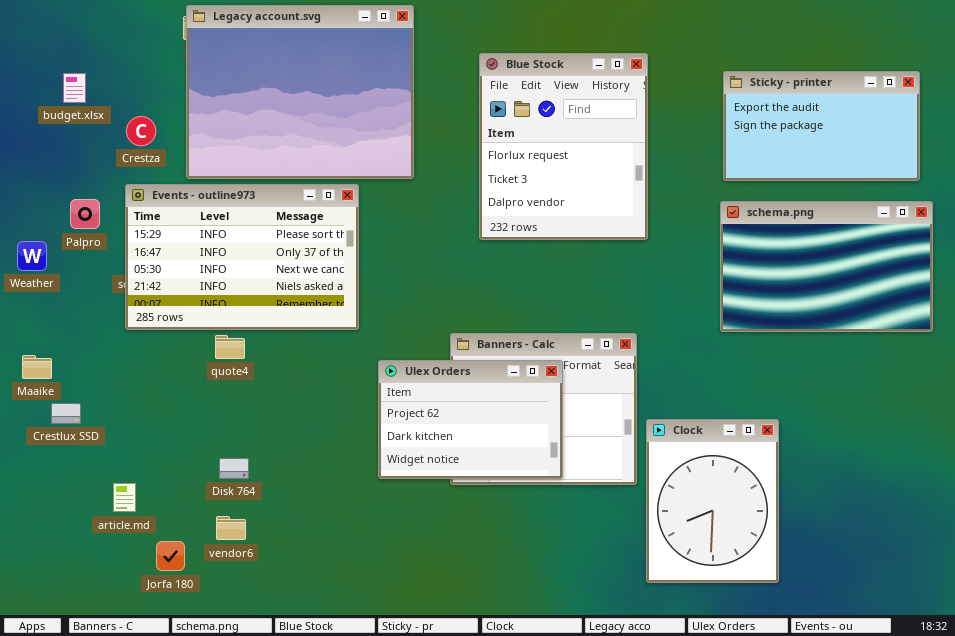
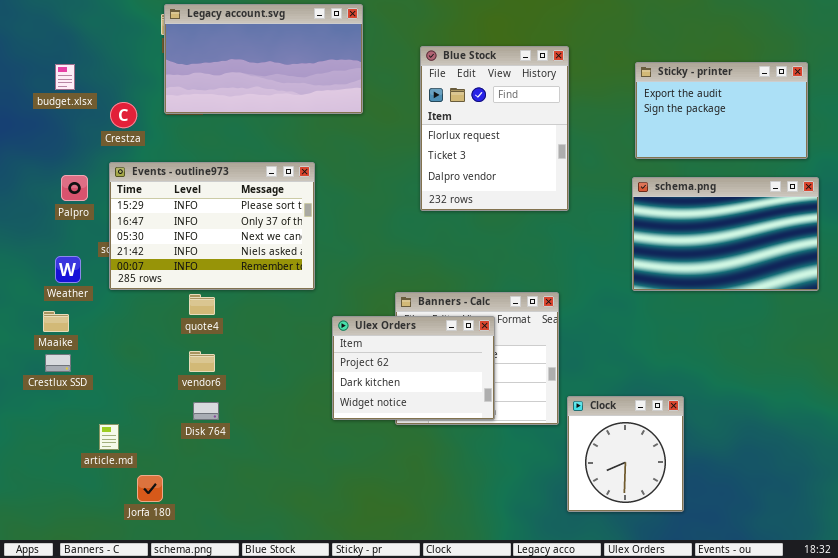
Legacy account.svg: [186,5,414,179] -> [164,4,363,114], resized
Weather: [17,241,47,271] -> [55,256,81,283], moved
Maaike: [22,355,52,379] -> [43,311,69,332], moved
Clock: [646,419,779,583] -> [567,396,684,512], resized
vendor6: [216,516,246,540] -> [189,351,215,372], moved

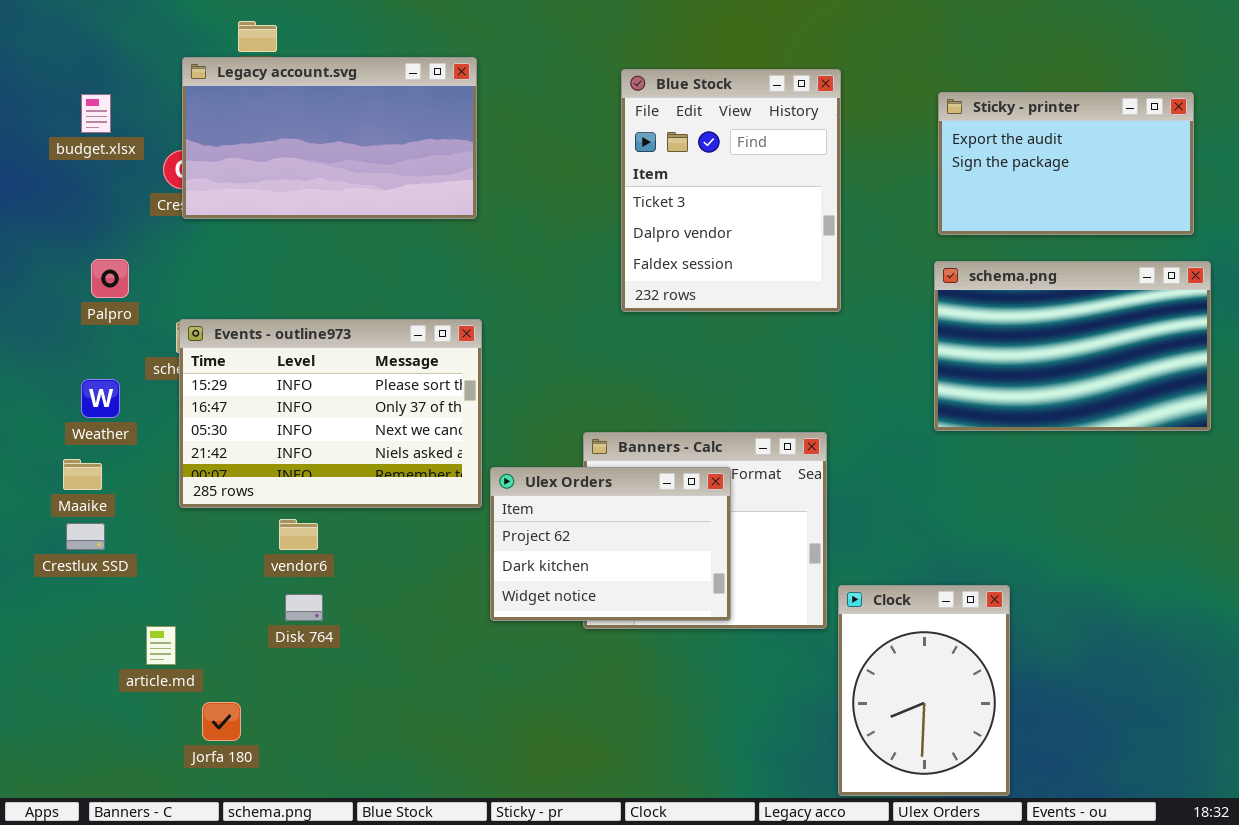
Legacy account.svg: [164,4,363,114] -> [182,57,477,219], moved
Blue Stock: [420,46,569,211] -> [621,69,841,312], scrolled down 1 row
Events - outline973: [109,162,315,290] -> [179,319,482,508], moved
Clock: [567,396,684,512] -> [838,585,1010,796], resized

